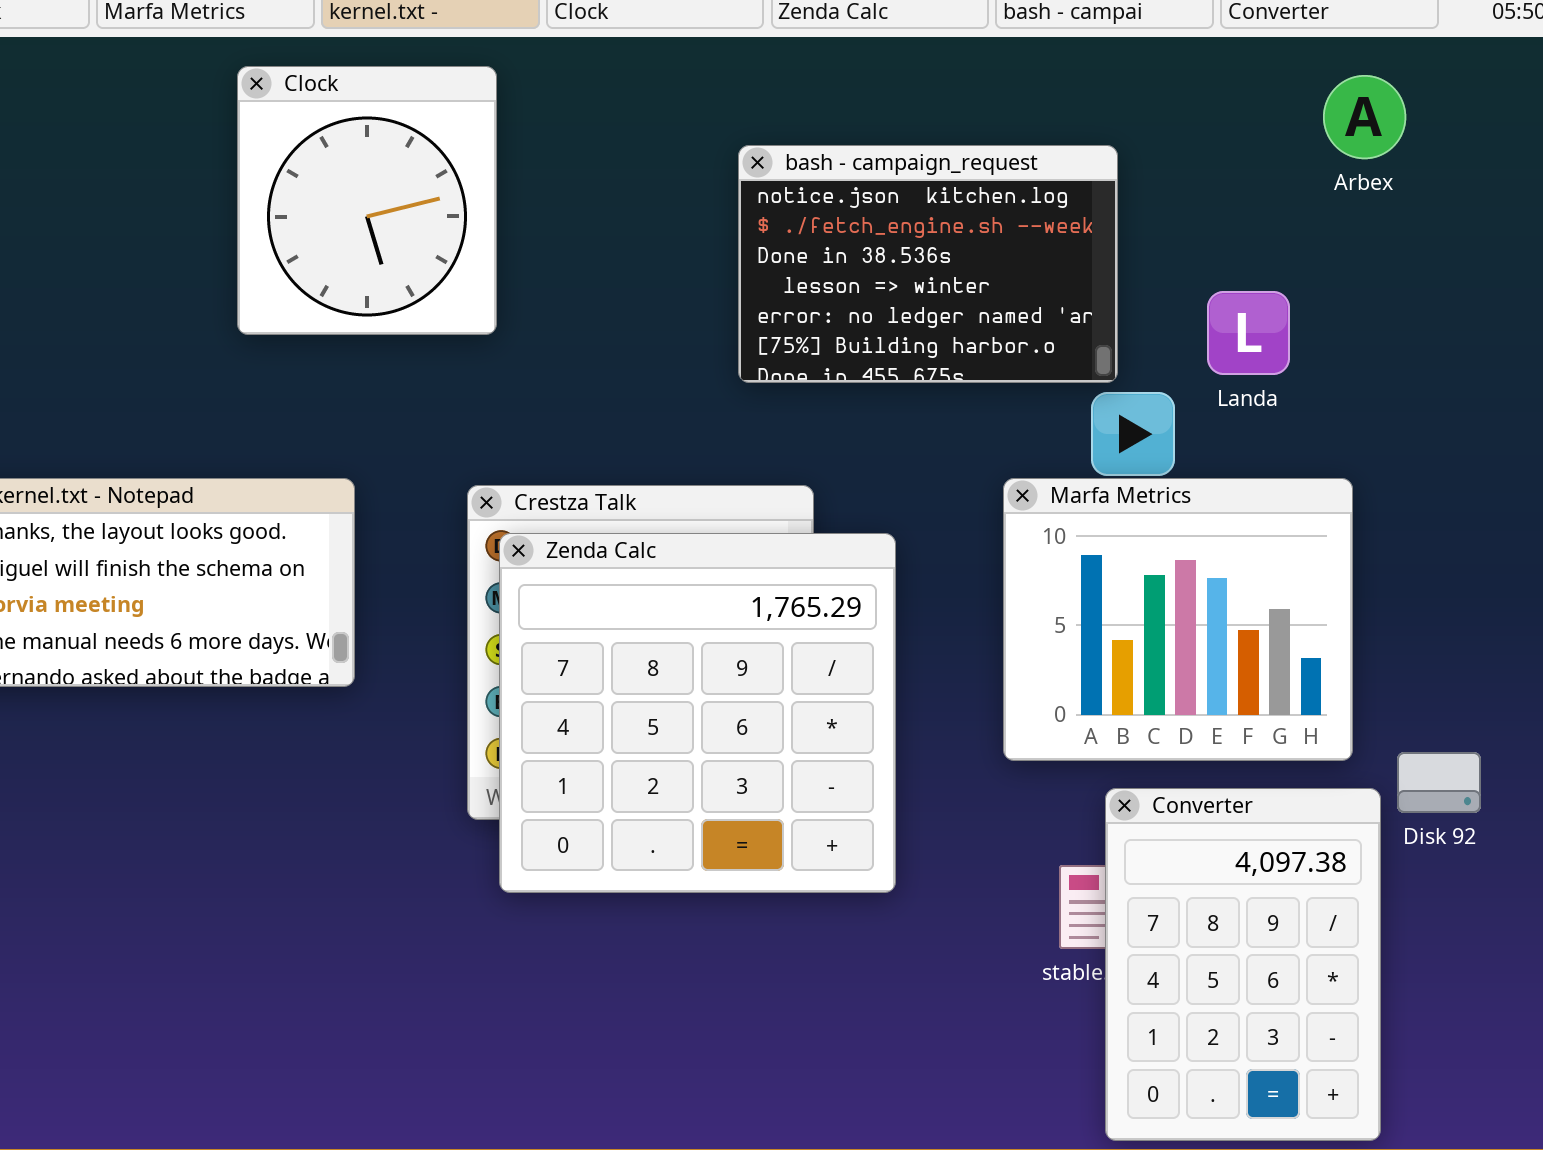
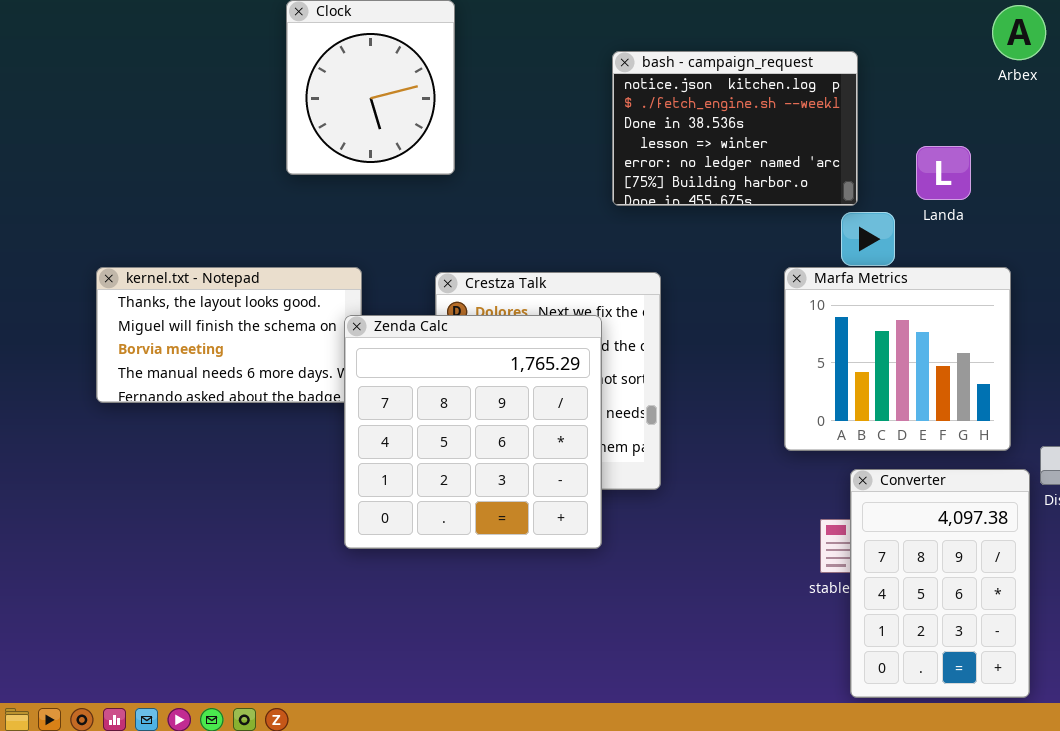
Zenda Calc: [499,533,896,893] -> [344,315,602,549], moved

